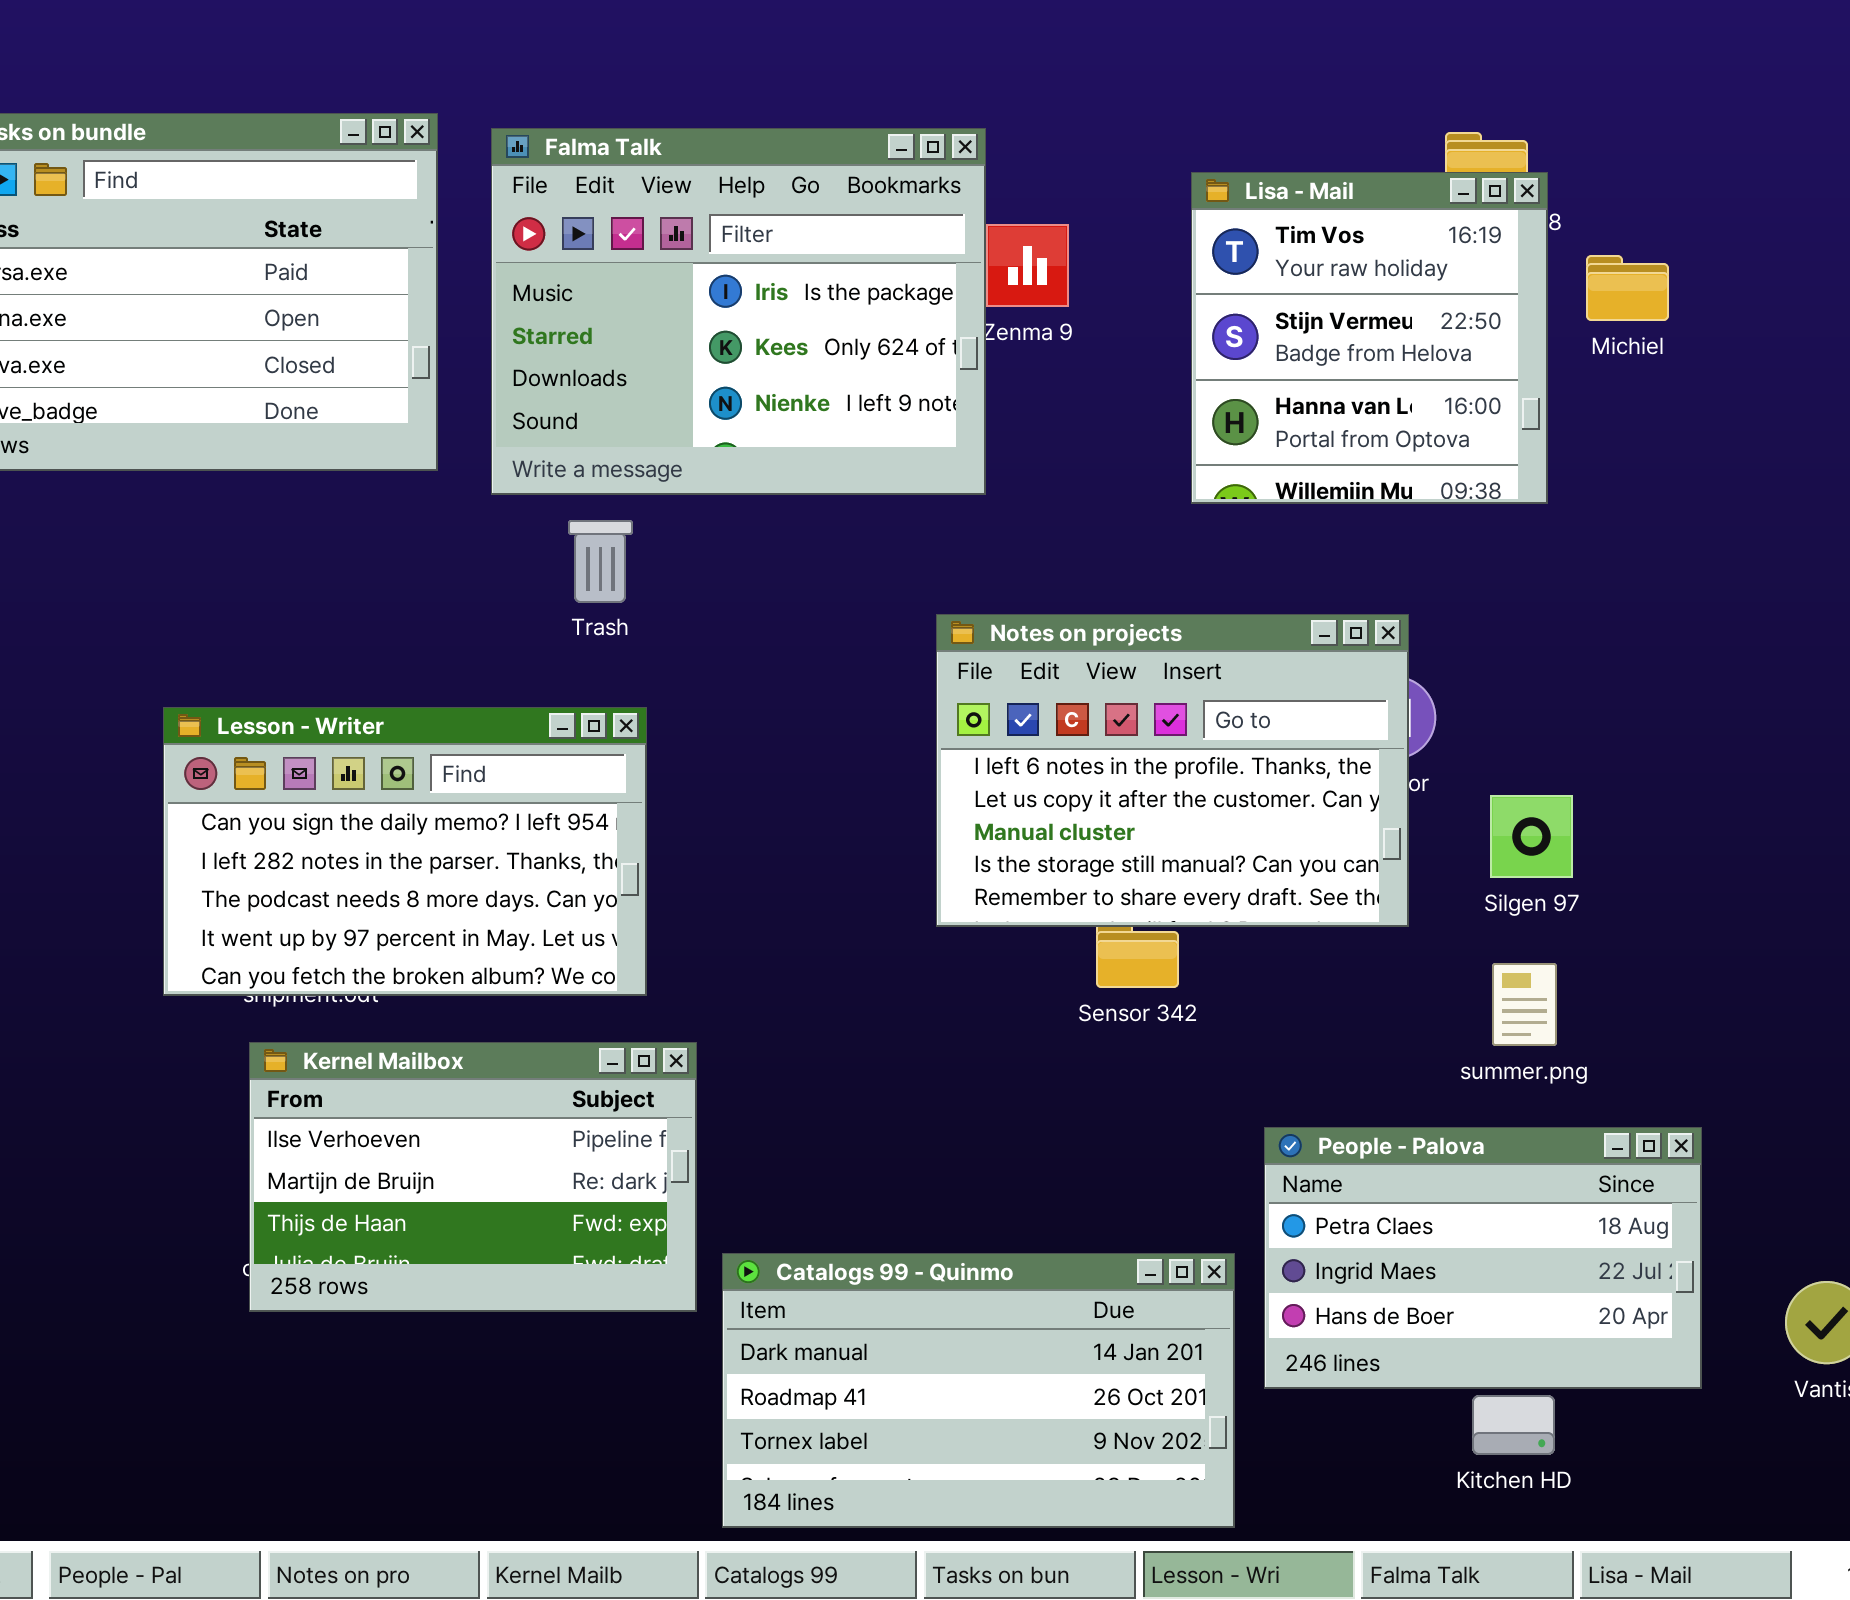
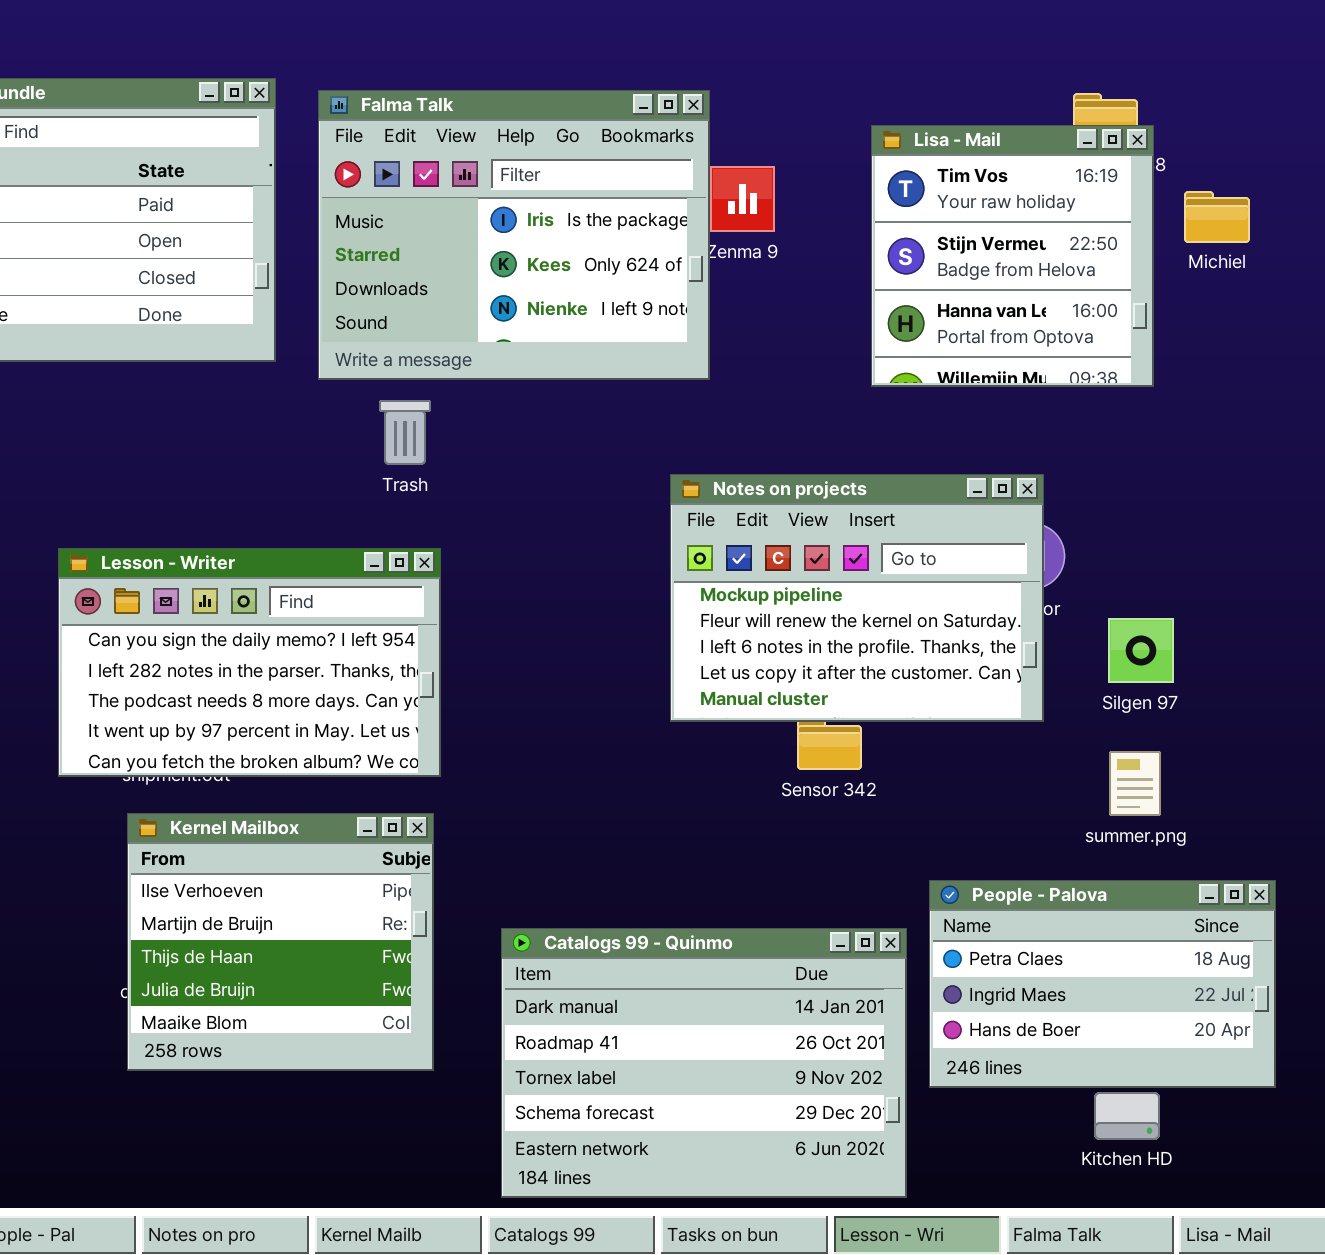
Notes on projects: [936,614,1409,927] -> [670,474,1044,722], scrolled up 2 rows
Kernel Mailbox: [249,1042,697,1312] -> [127,813,434,1071], resized
Catalogs 99 - Quinmo: [722,1253,1235,1528] -> [501,928,907,1198], resized

